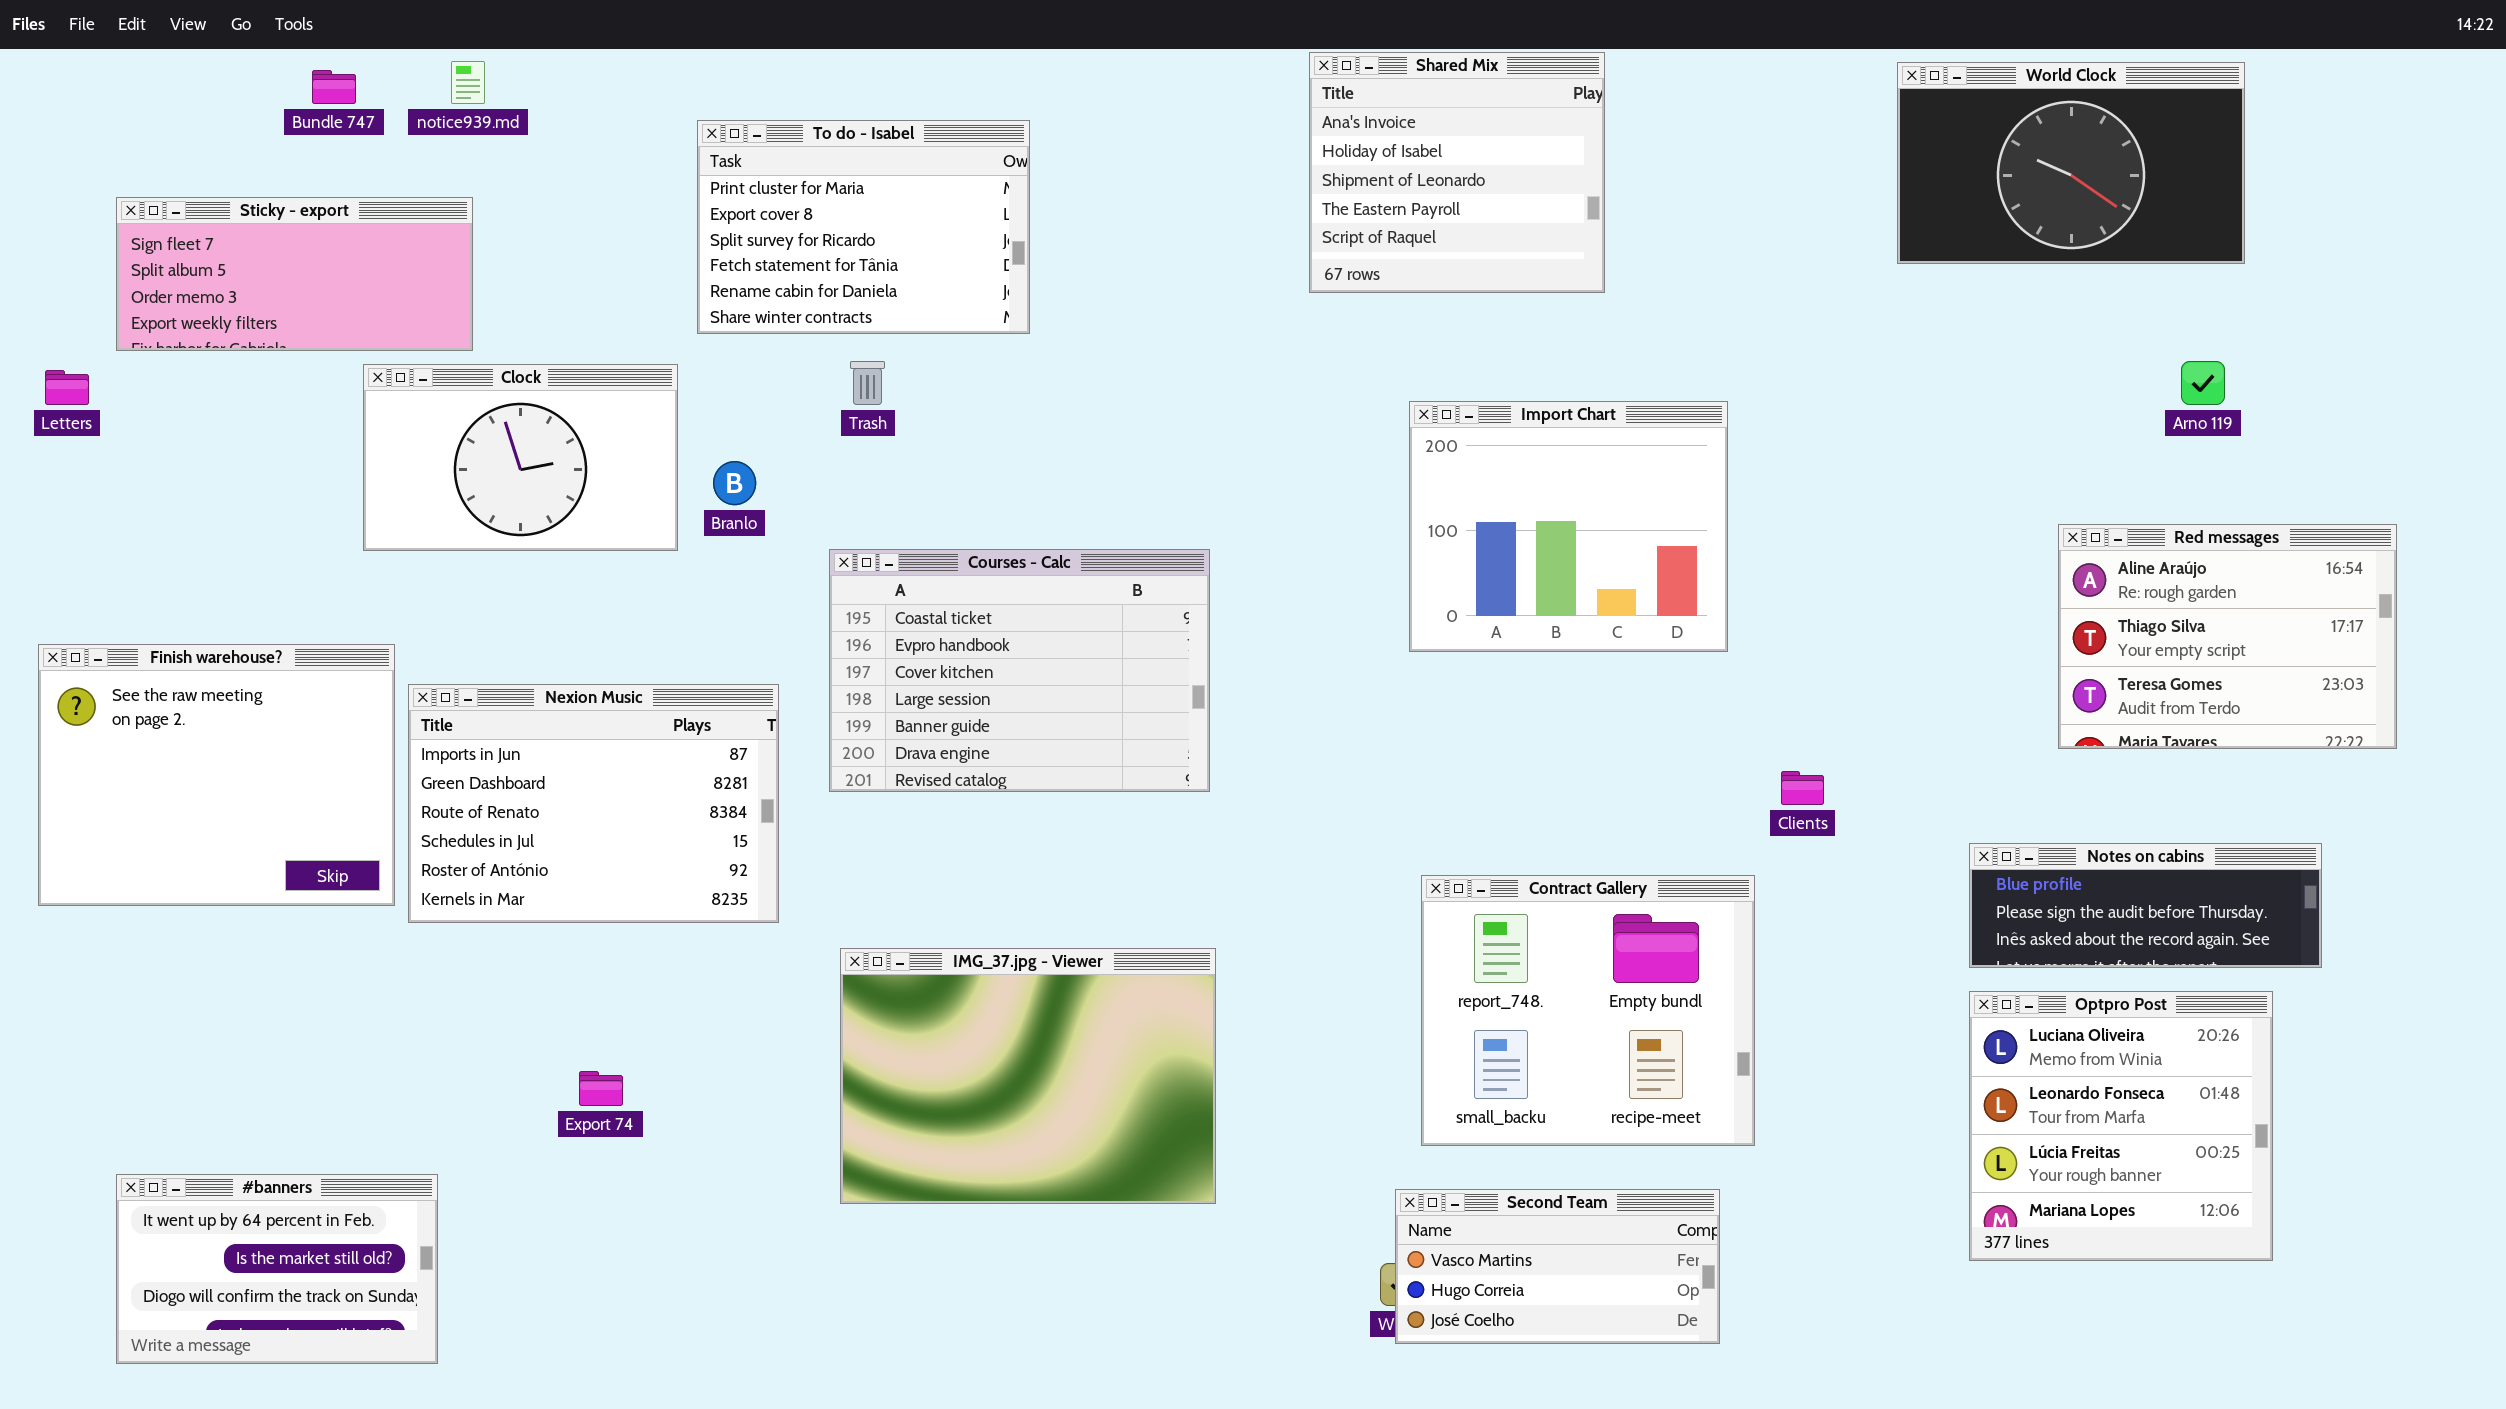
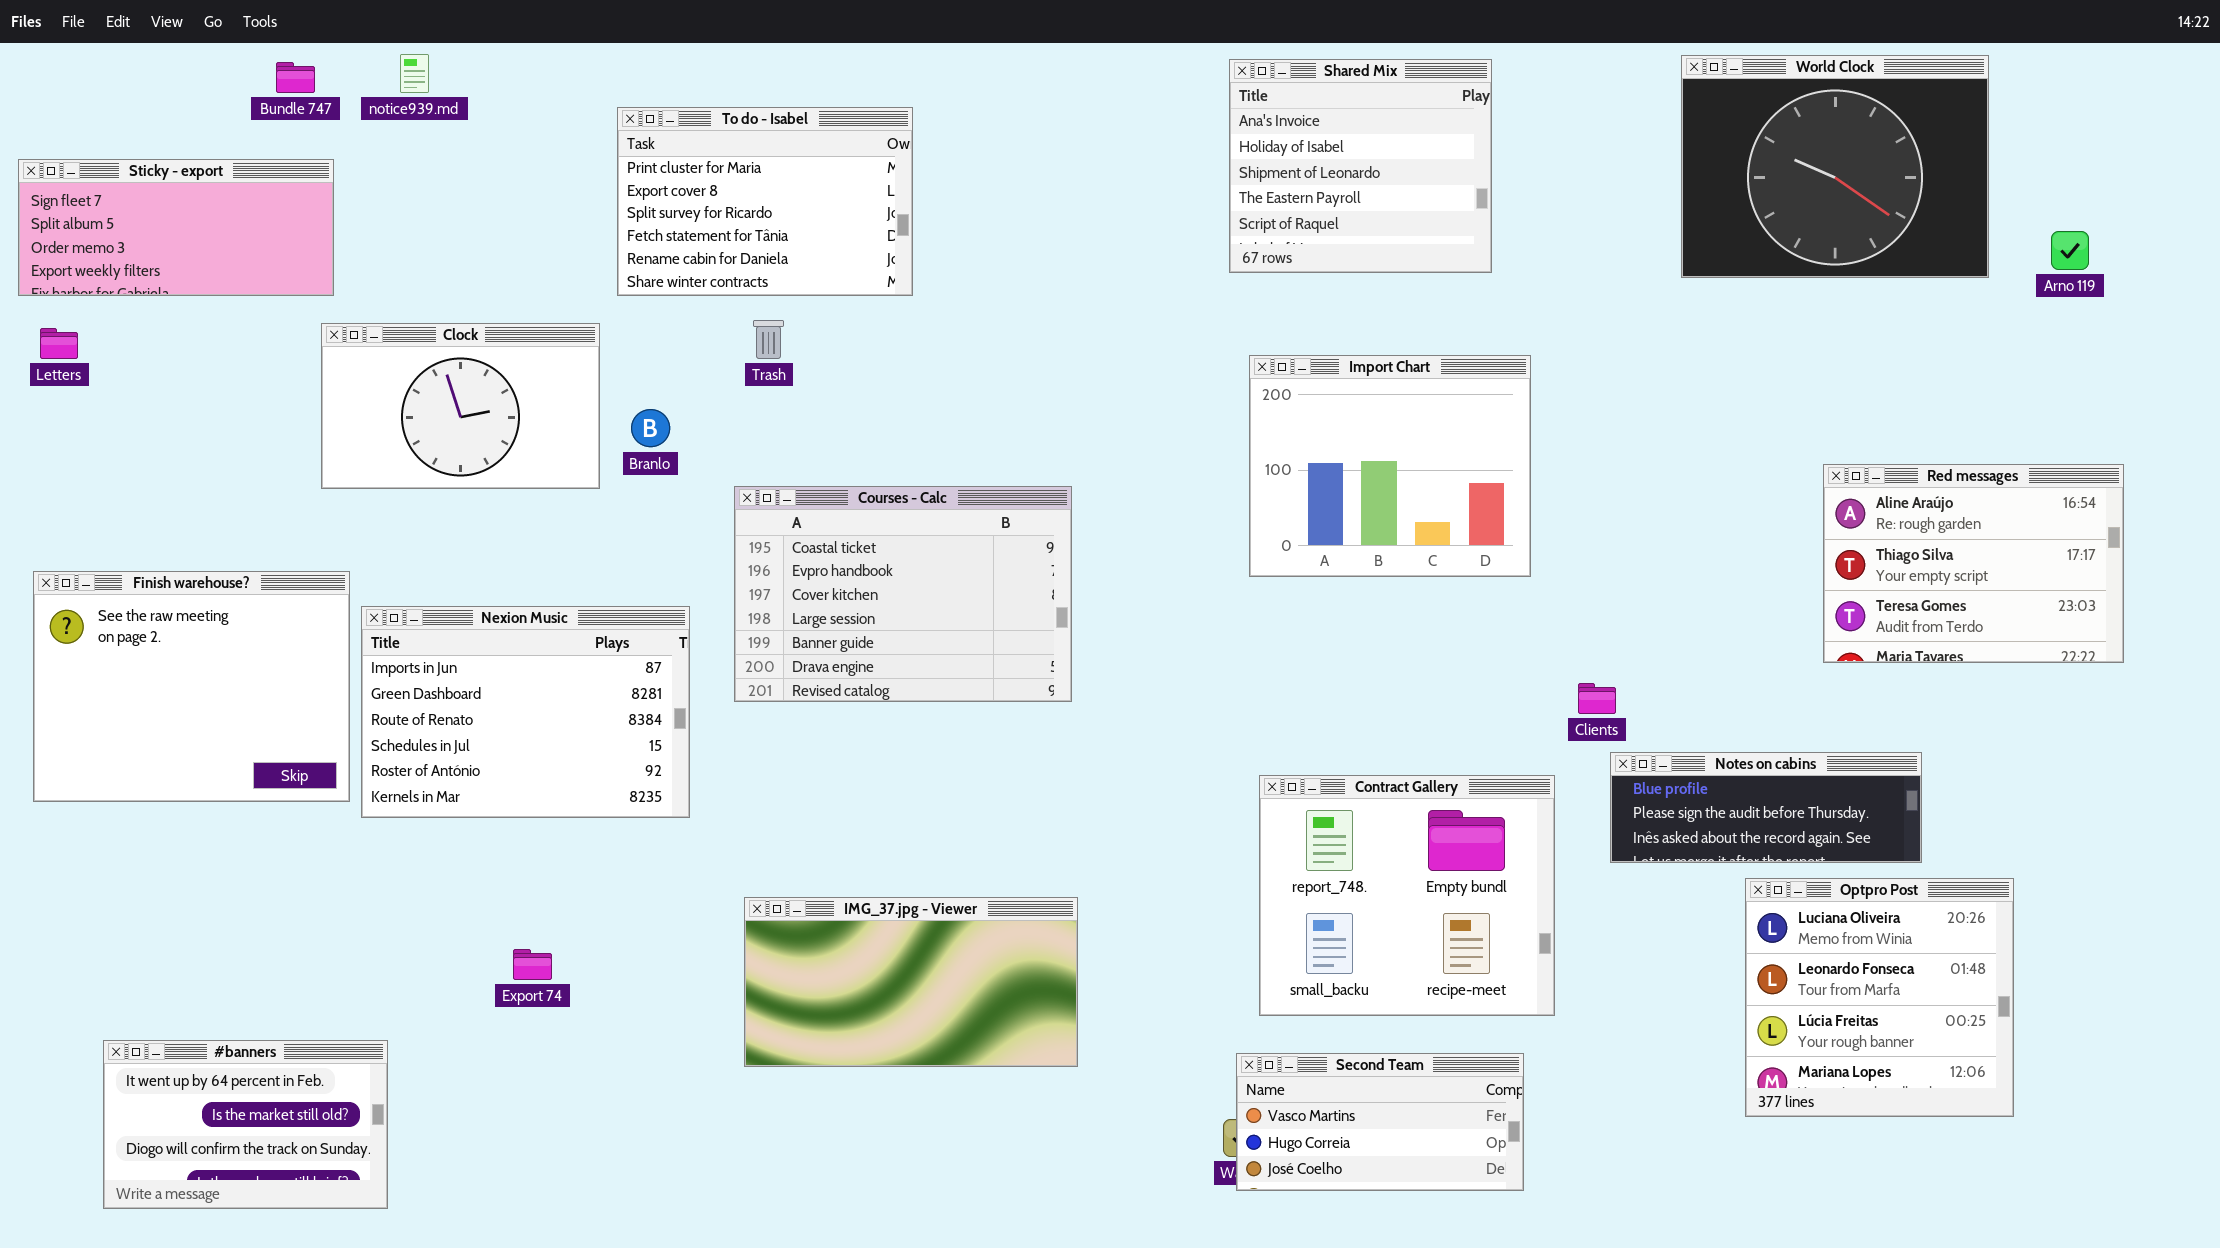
Shared Mix: [1309,52,1605,293] -> [1229,59,1492,273], moved
World Clock: [1897,62,2245,264] -> [1681,55,1989,278], resized
Sticky - export: [116,197,473,351] -> [18,159,334,296], moved
Arno 119: [2181,361,2225,405] -> [2051,231,2089,270], moved
Notes on cabins: [1969,843,2322,968] -> [1610,752,1922,863], moved
IMG_37.jpg - Viewer: [840,948,1216,1204] -> [744,897,1078,1067], resized

